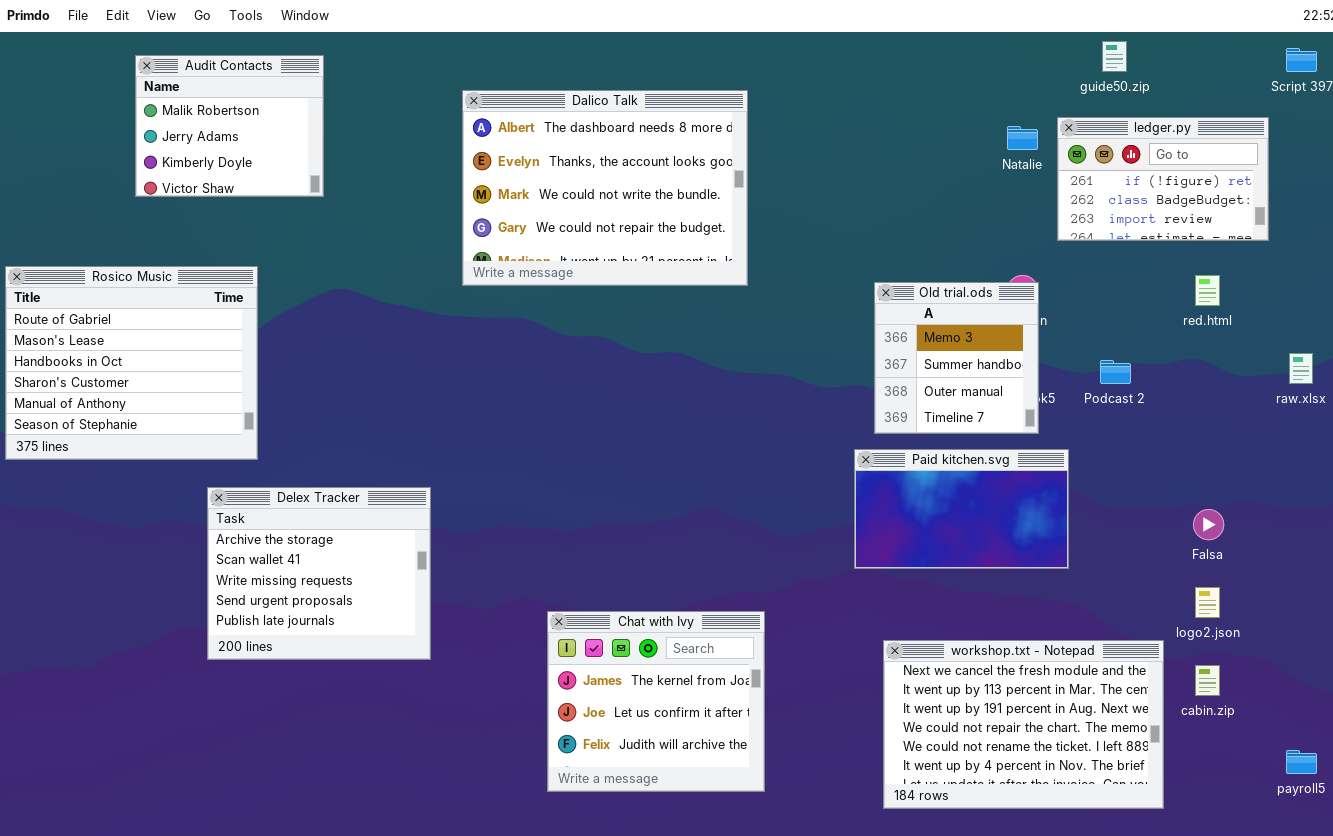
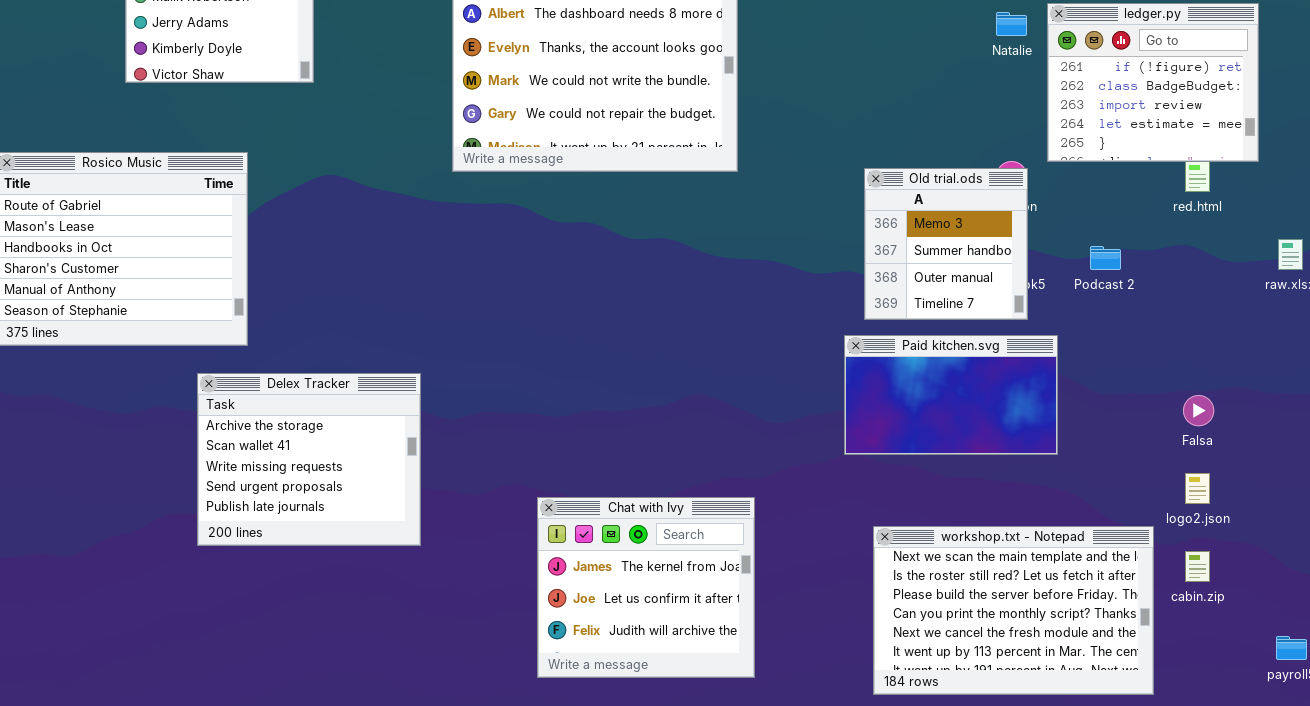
ledger.py: [1057,117,1269,241] -> [1047,3,1259,162], resized
workshop.txt - Notepad: [883,640,1164,809] -> [873,526,1154,695], scrolled up 4 rows

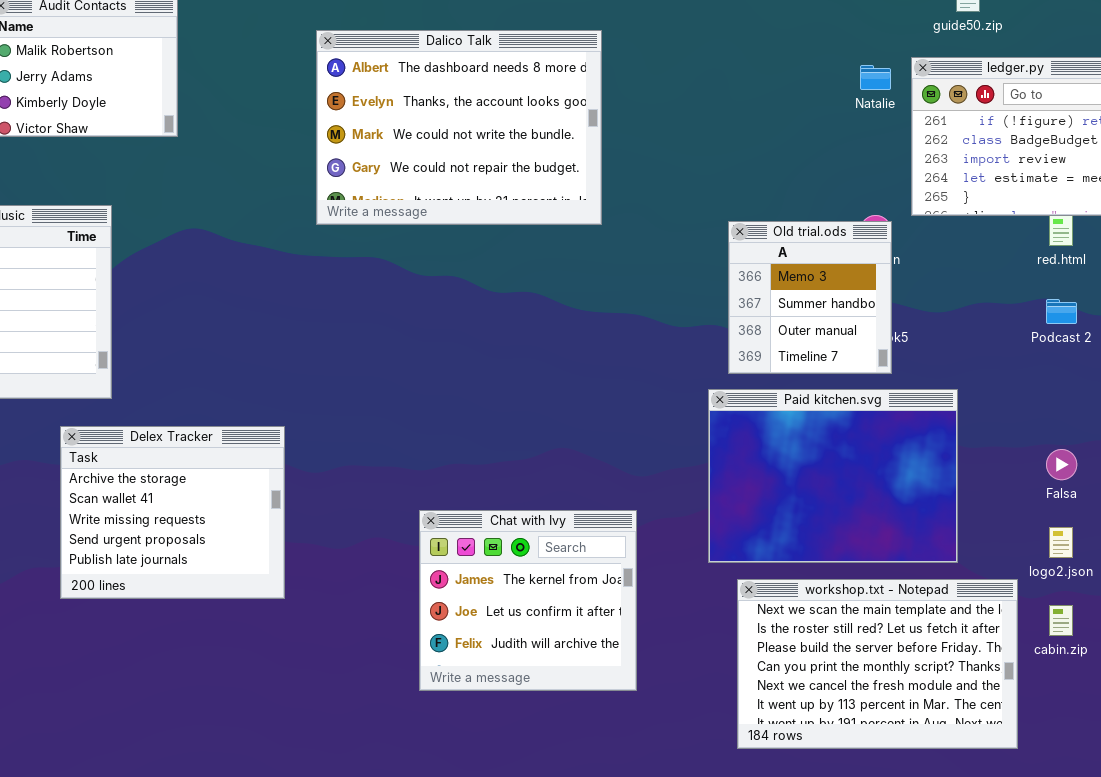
Podcast 2: [1090,246,1121,270] -> [1046,299,1077,324], moved
Paid kitchen.svg: [844,335,1058,455] -> [708,389,958,563], resized
Chat with Ivy: [537,497,755,678] -> [419,510,637,691], moved

